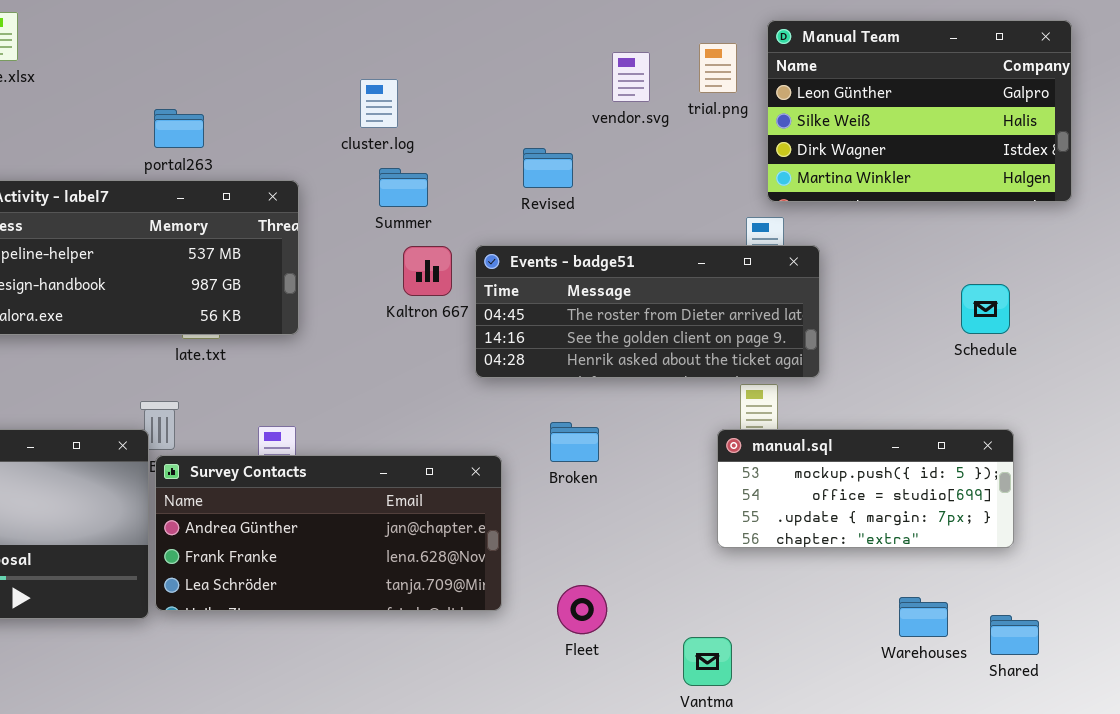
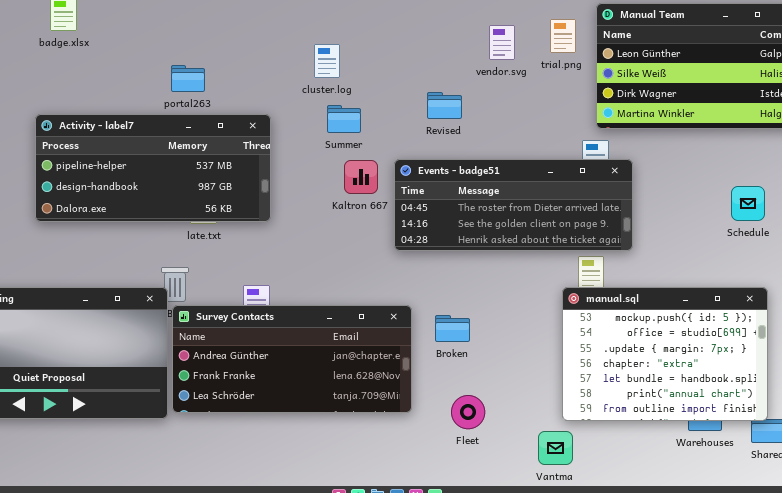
Broken: [550,422,599,462] -> [435,315,470,342], moved
manual.sql: [717,429,1014,548] -> [562,287,768,421], resized

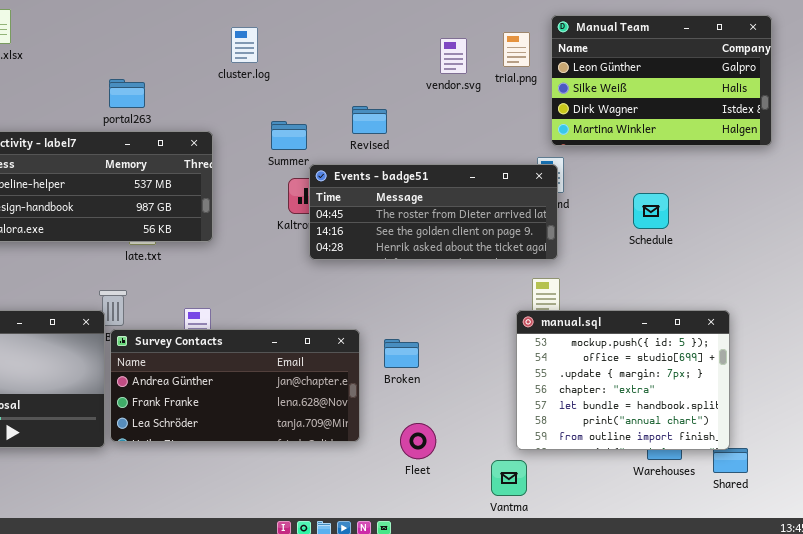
cluster.log: [314,44,340,78] -> [231,27,258,63], moved
Revised: [427,92,462,119] -> [352,106,387,134], moved
Events - badge51: [394,159,633,251] -> [309,164,558,260], moved
Schedule: [731,186,765,221] -> [633,193,669,229], moved

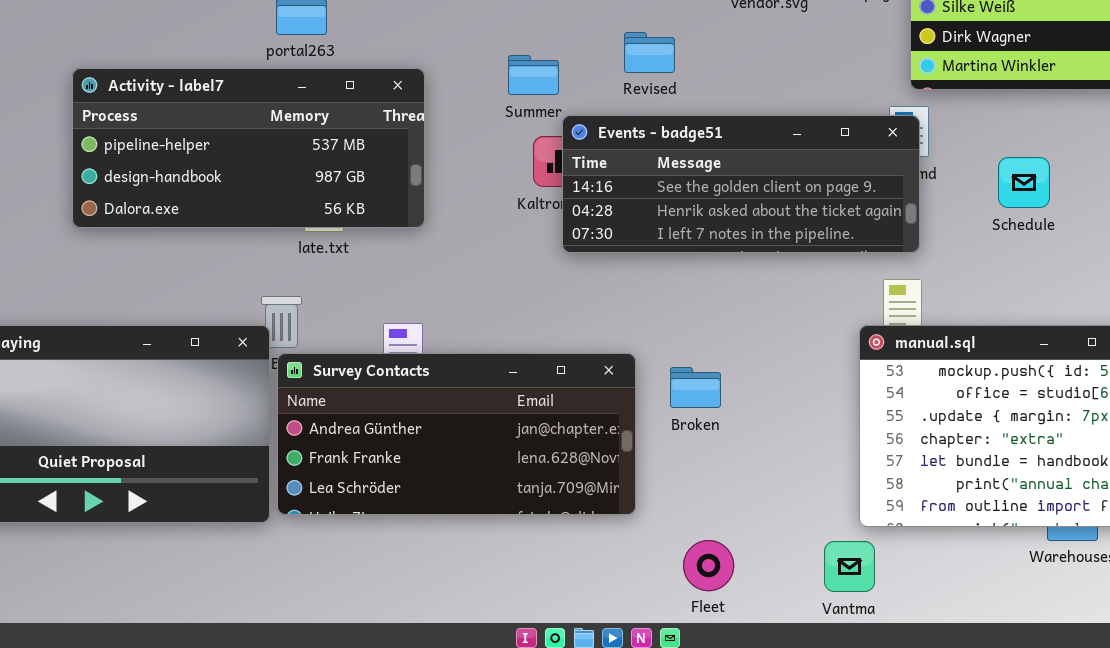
Events - badge51: [309,164,558,260] -> [562,115,920,253], scrolled down 1 row
Schedule: [633,193,669,229] -> [998,157,1050,208], moved
Fleet: [400,423,436,459] -> [683,540,734,591], moved

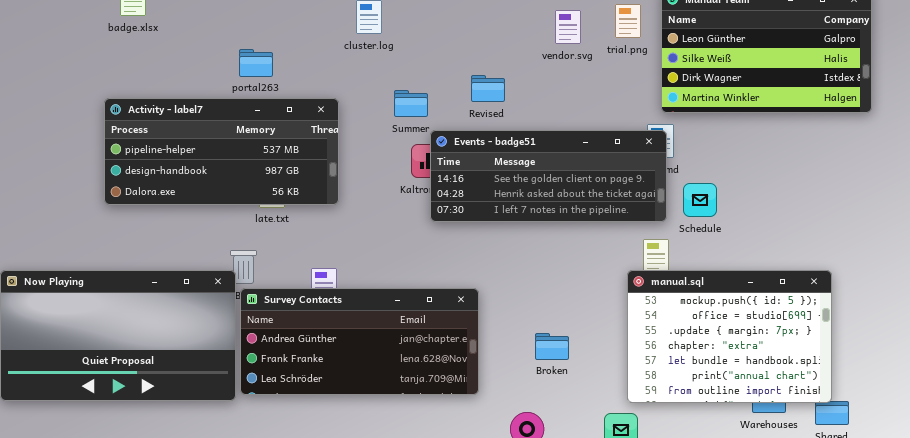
Schedule: [998,157,1050,208] -> [683,183,717,217], moved
Broken: [670,367,721,408] -> [535,333,569,360], moved

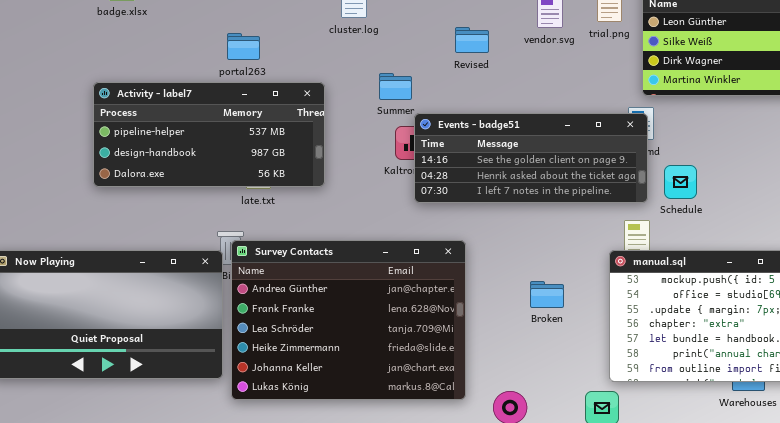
Revised: [471,75,505,102] -> [455,27,489,53], moved
Survey Contacts: [240,288,479,395] -> [231,240,466,400], moved, resized
Broken: [535,333,569,360] -> [530,281,564,308], moved

